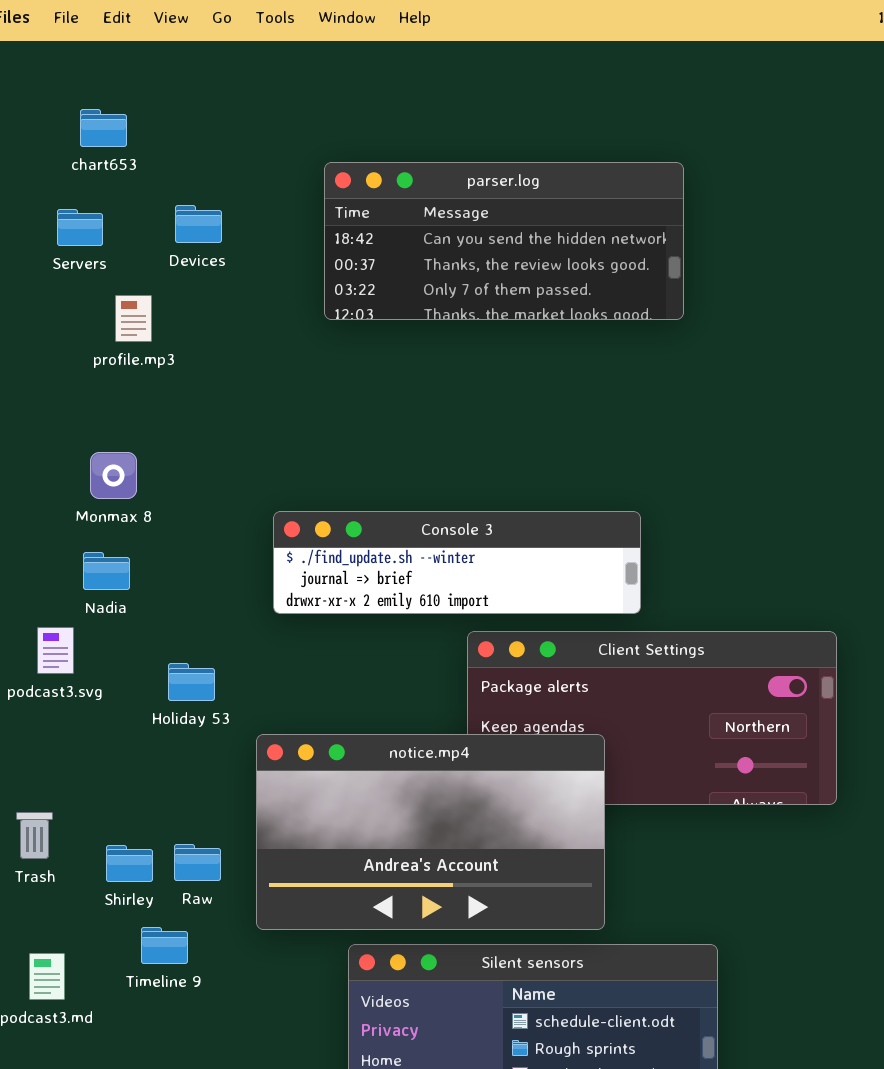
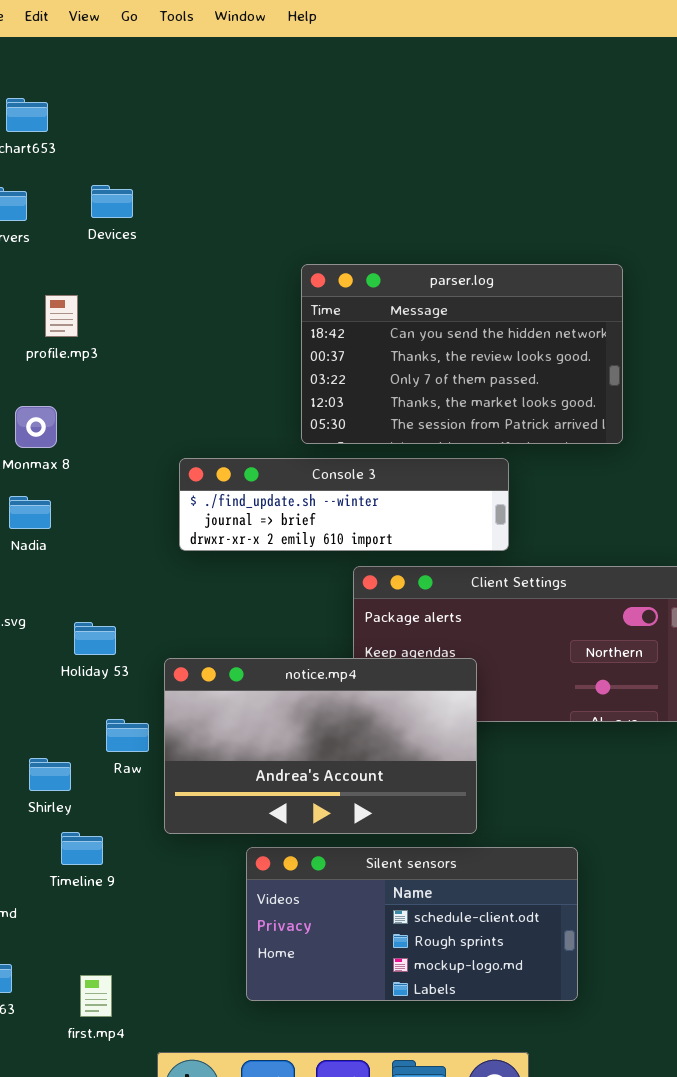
parser.log: [324,162,684,320] -> [301,264,623,444], moved, resized
profile.mp3: [115,295,152,342] -> [45,295,78,337], moved
Holiday 53: [168,663,215,701] -> [74,622,116,655], moved
Raw: [174,844,221,881] -> [106,719,149,752], moved

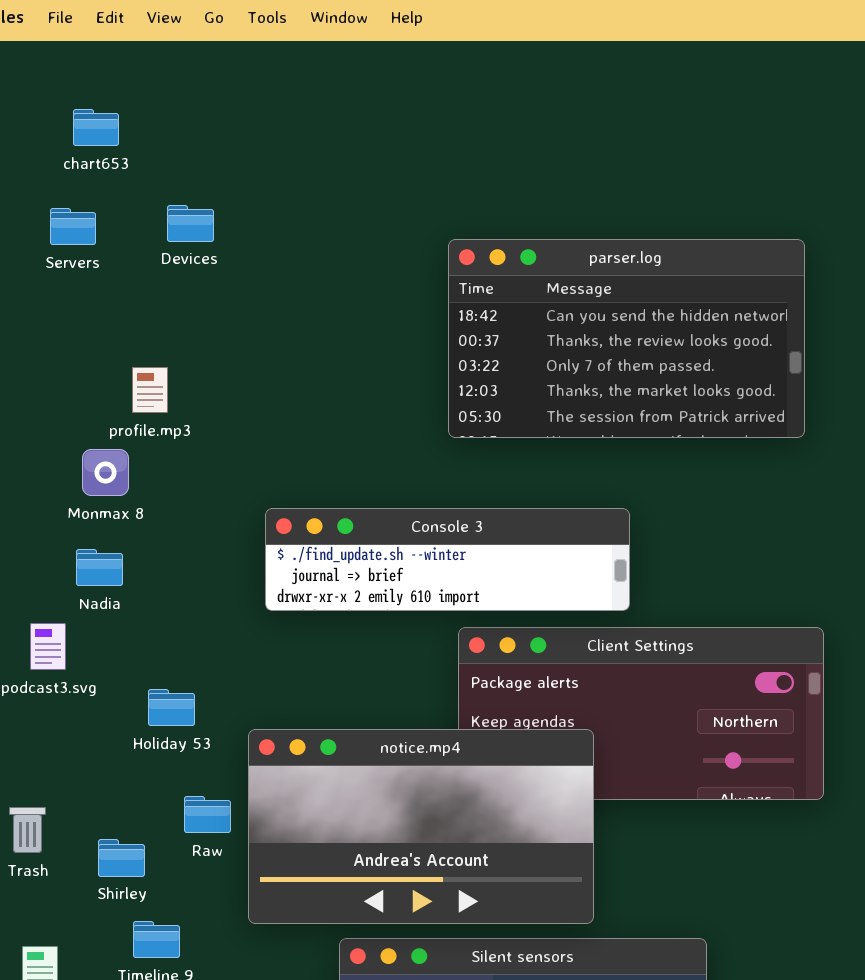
parser.log: [301,264,623,444] -> [448,239,805,438], moved
profile.mp3: [45,295,78,337] -> [132,367,168,413], moved

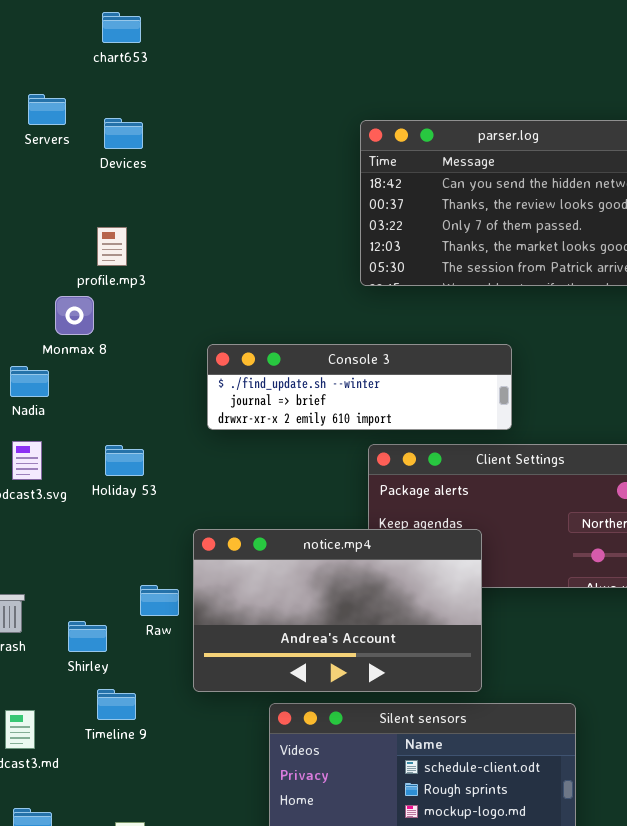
chart653: [73,109,119,146] -> [102,12,141,43], moved
Devices: [167,205,214,242] -> [104,118,143,149], moved
Nadia: [76,549,123,586] -> [10,366,49,397], moved
Holiday 53: [148,689,195,726] -> [105,445,144,476], moved

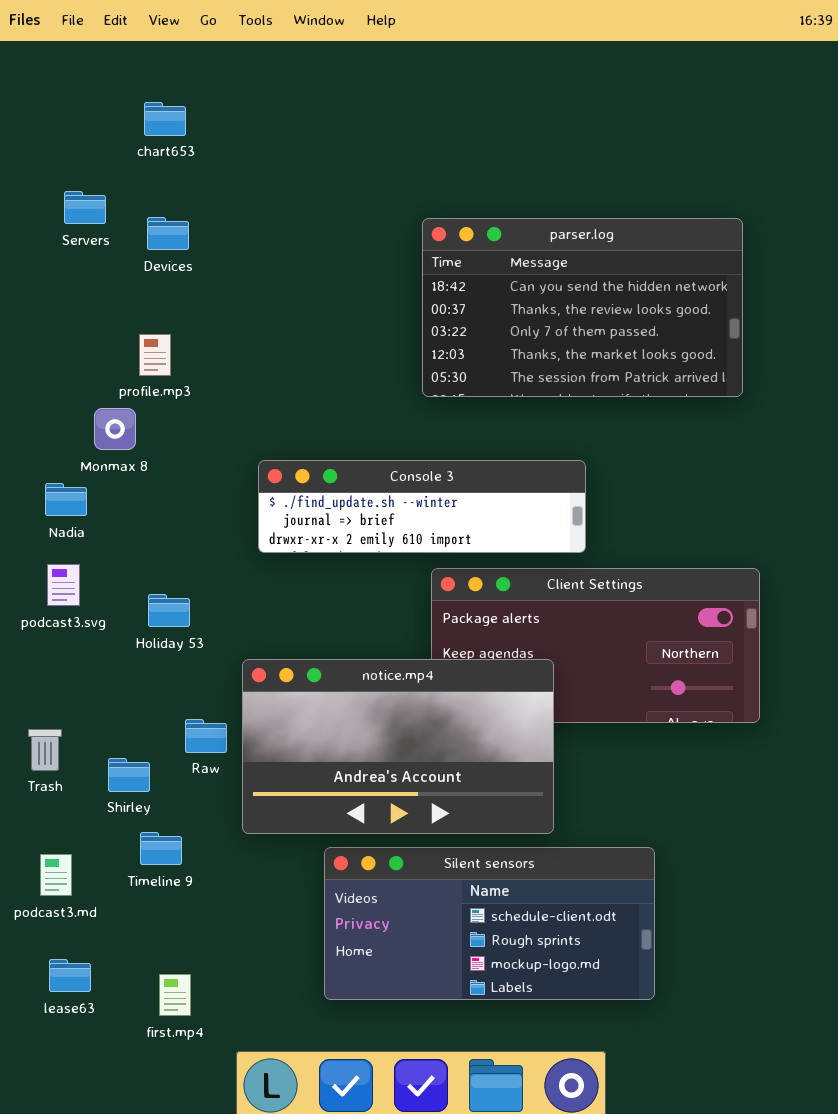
Holiday 53: [105,445,144,476] -> [148,594,190,627], moved

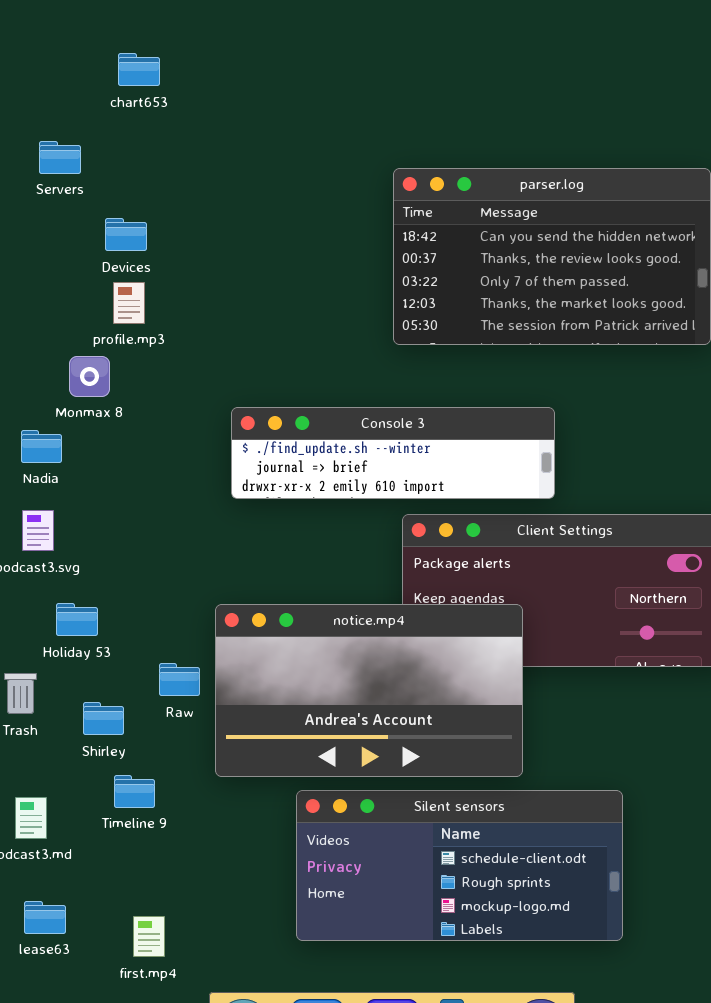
Devices: [147,217,189,250] -> [105,218,147,251], moved
Holiday 53: [148,594,190,627] -> [56,603,98,636], moved

